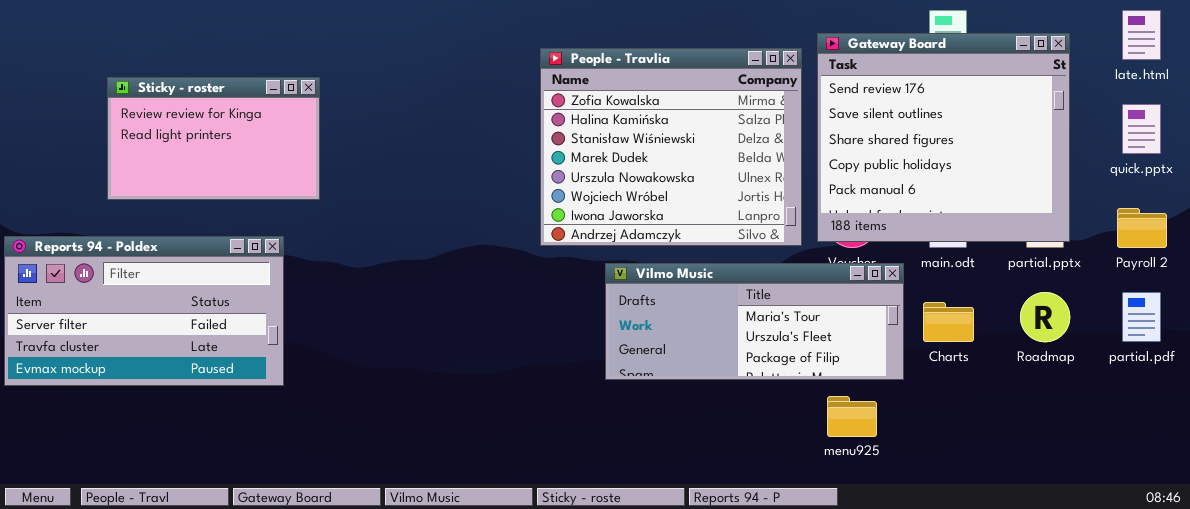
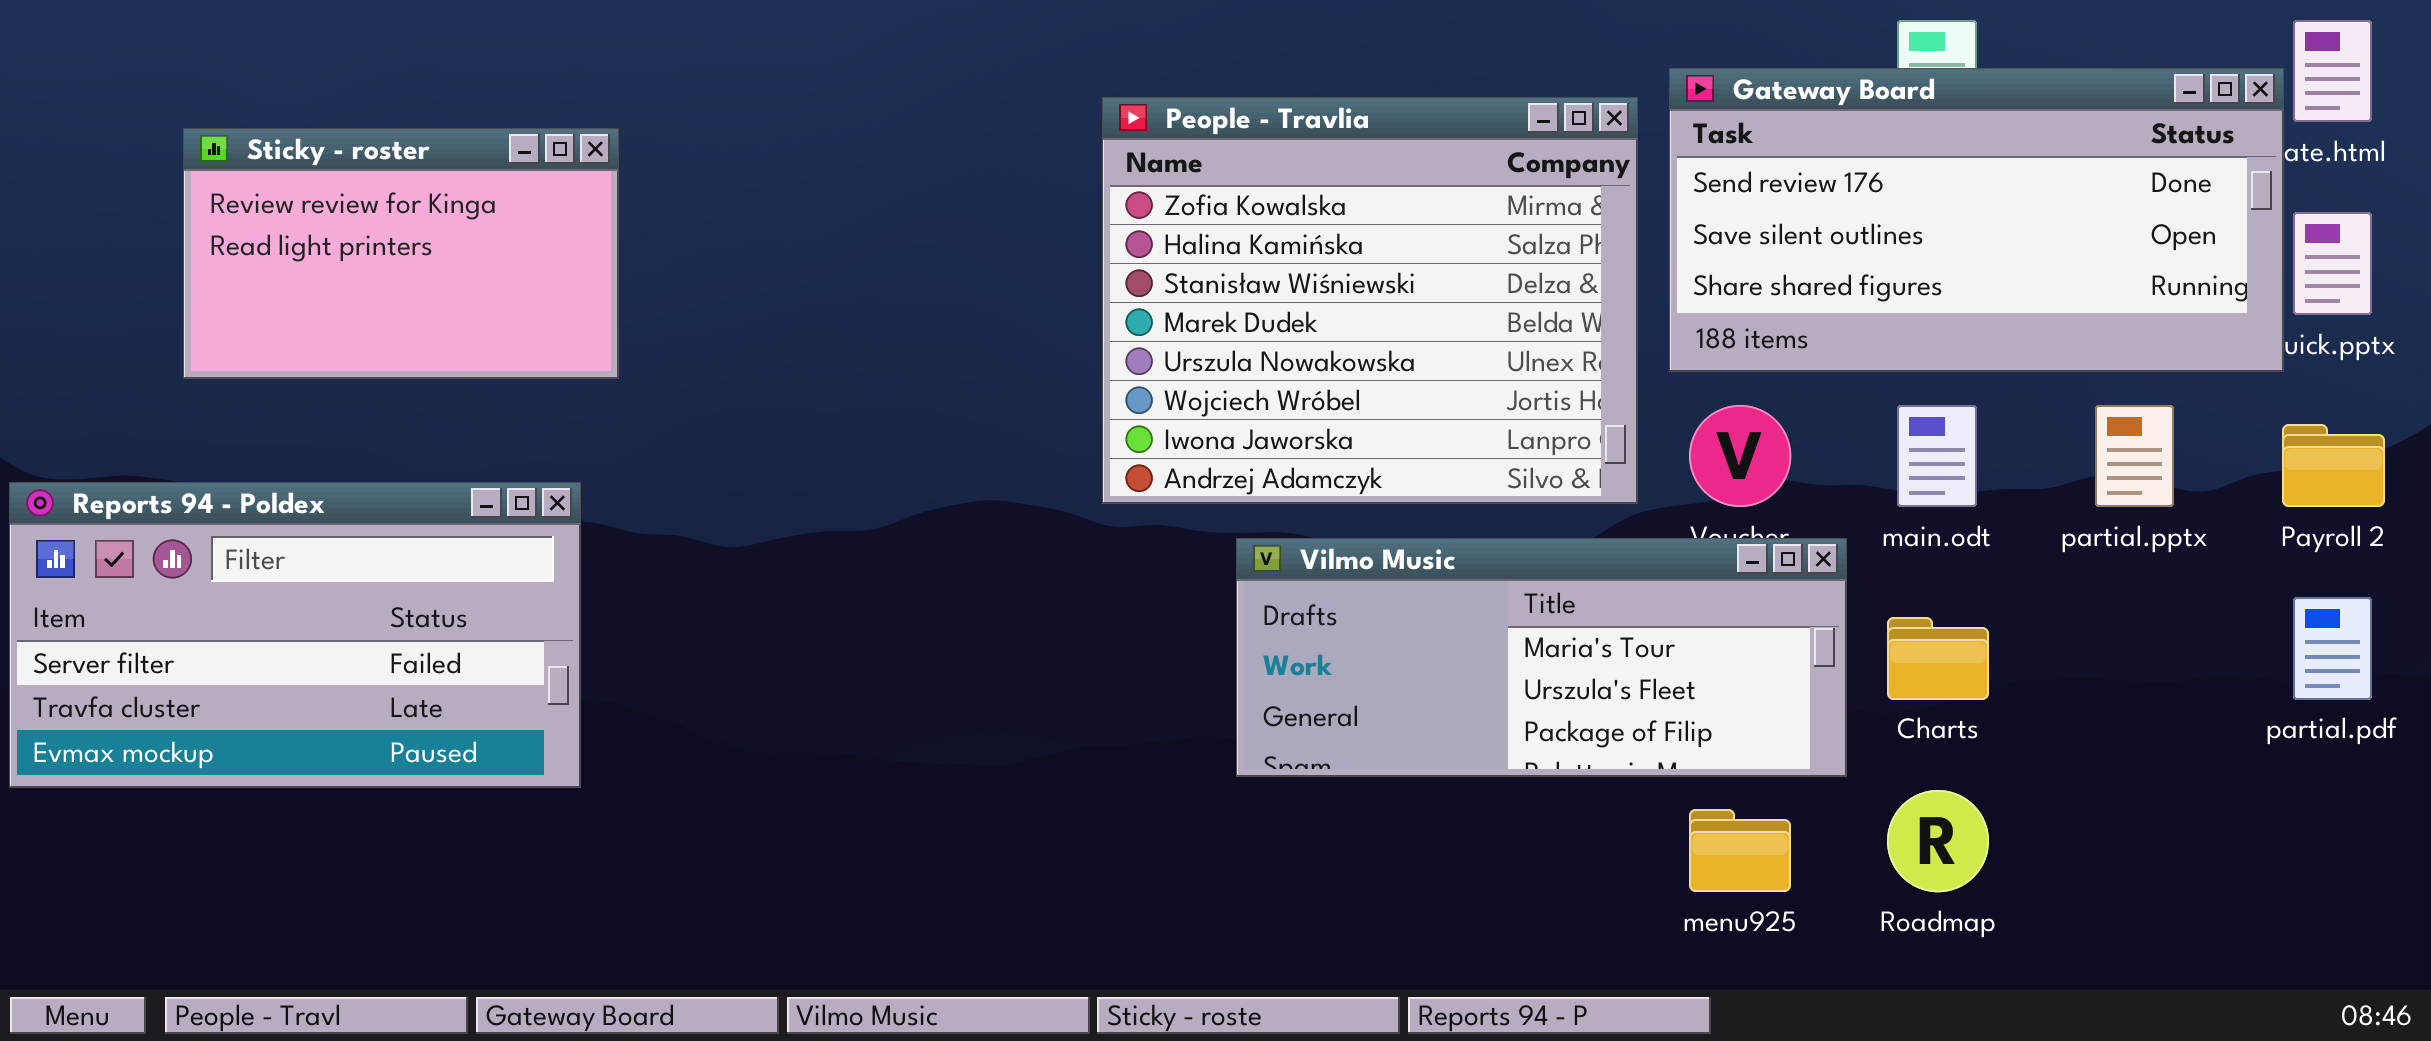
Gateway Board: [817,33,1070,242] -> [1669,68,2284,372], resized
Sticky - roster: [107,77,320,200] -> [183,128,619,379], moved
Roadmap: [1020,292,1070,342] -> [1887,790,1989,892], moved

